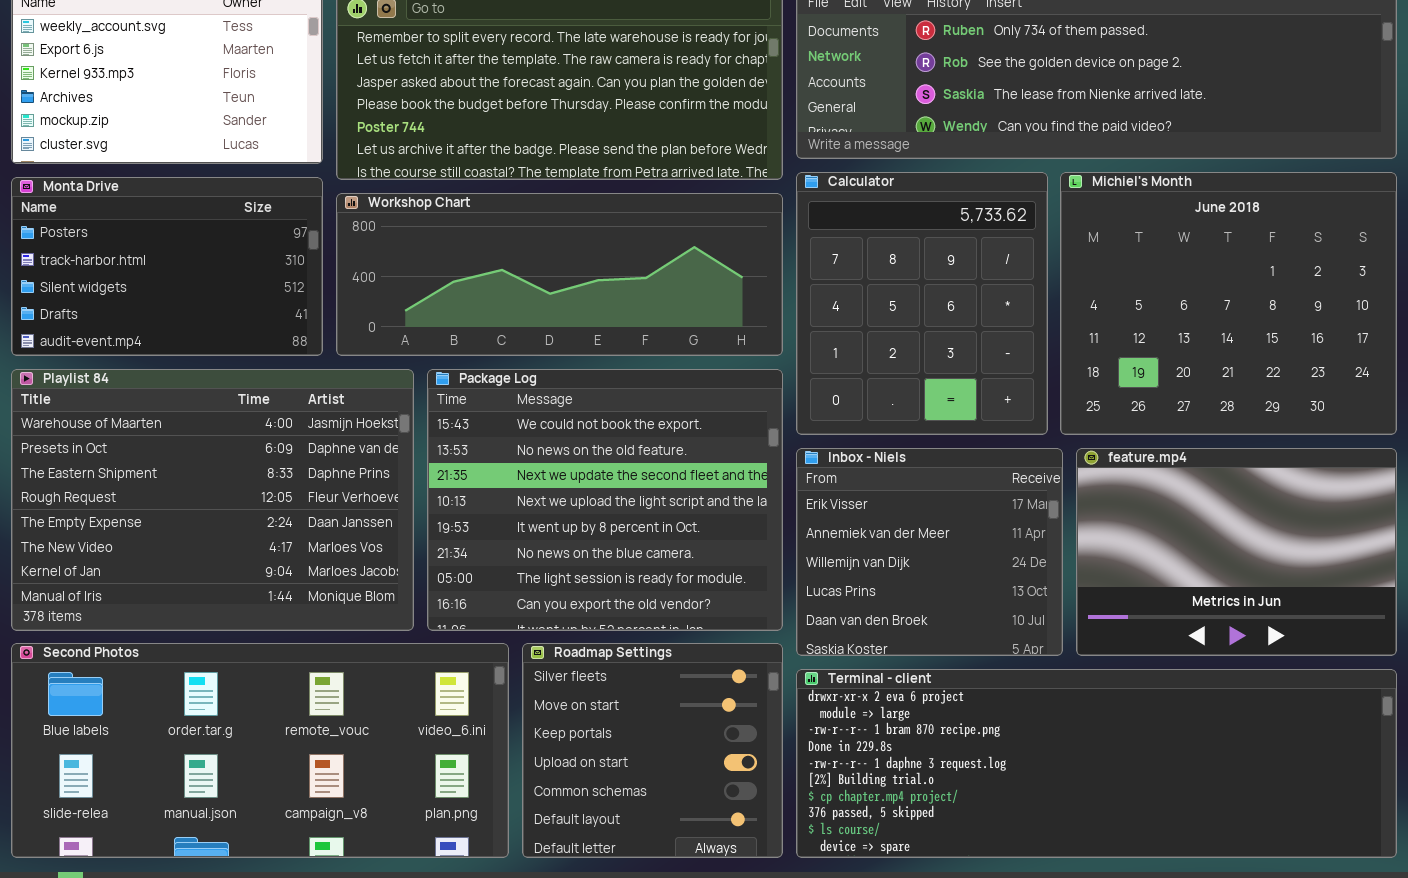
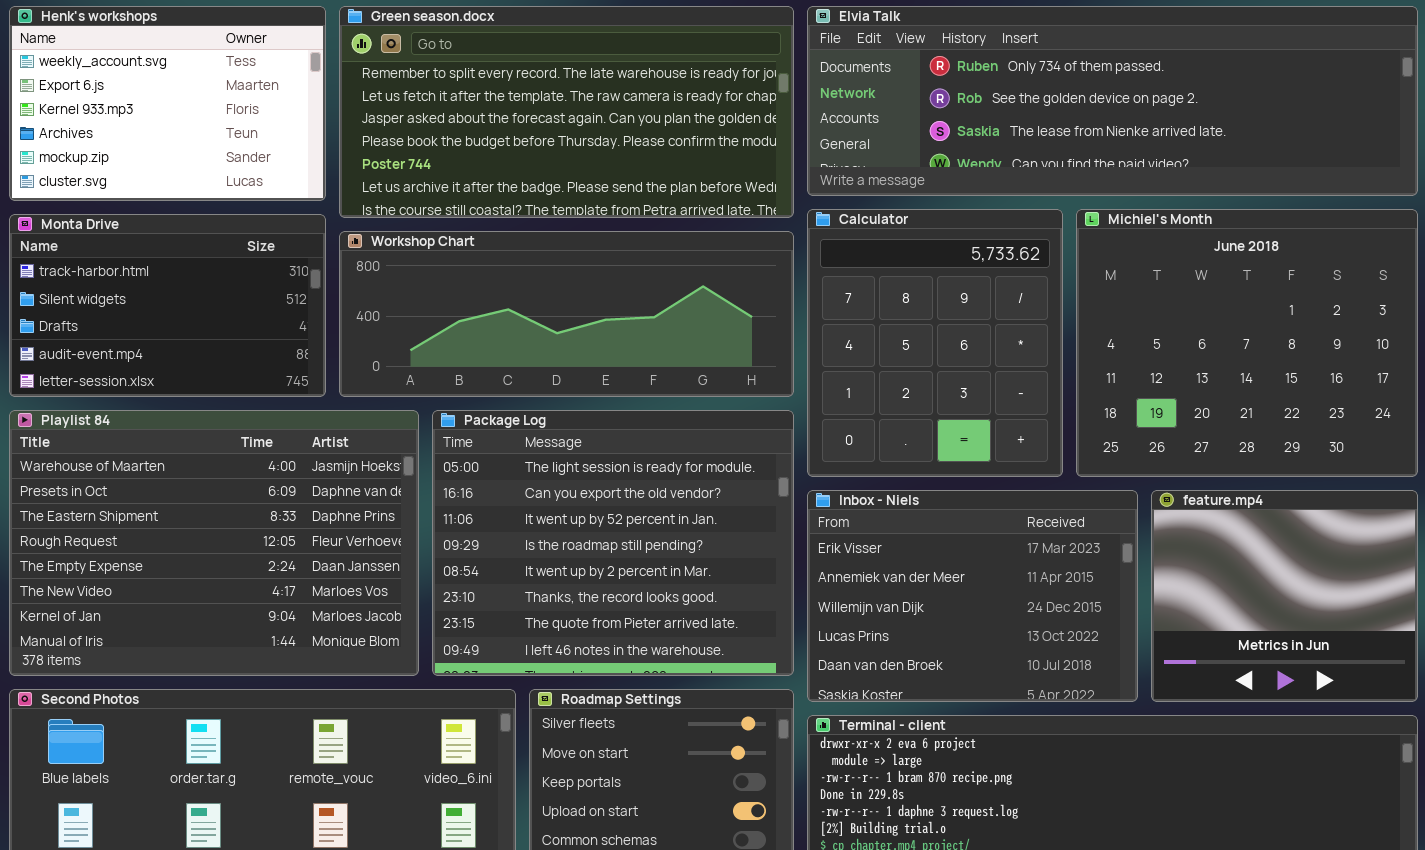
Monta Drive: [11,177,323,356] -> [9,214,326,397], scrolled down 1 row
Package Log: [427,369,783,631] -> [432,410,794,676], scrolled down 6 rows
Inbox - Niels: [796,448,1063,656] -> [807,490,1138,702], resized
feature.mp4: [1076,448,1397,656] -> [1151,490,1418,702], resized

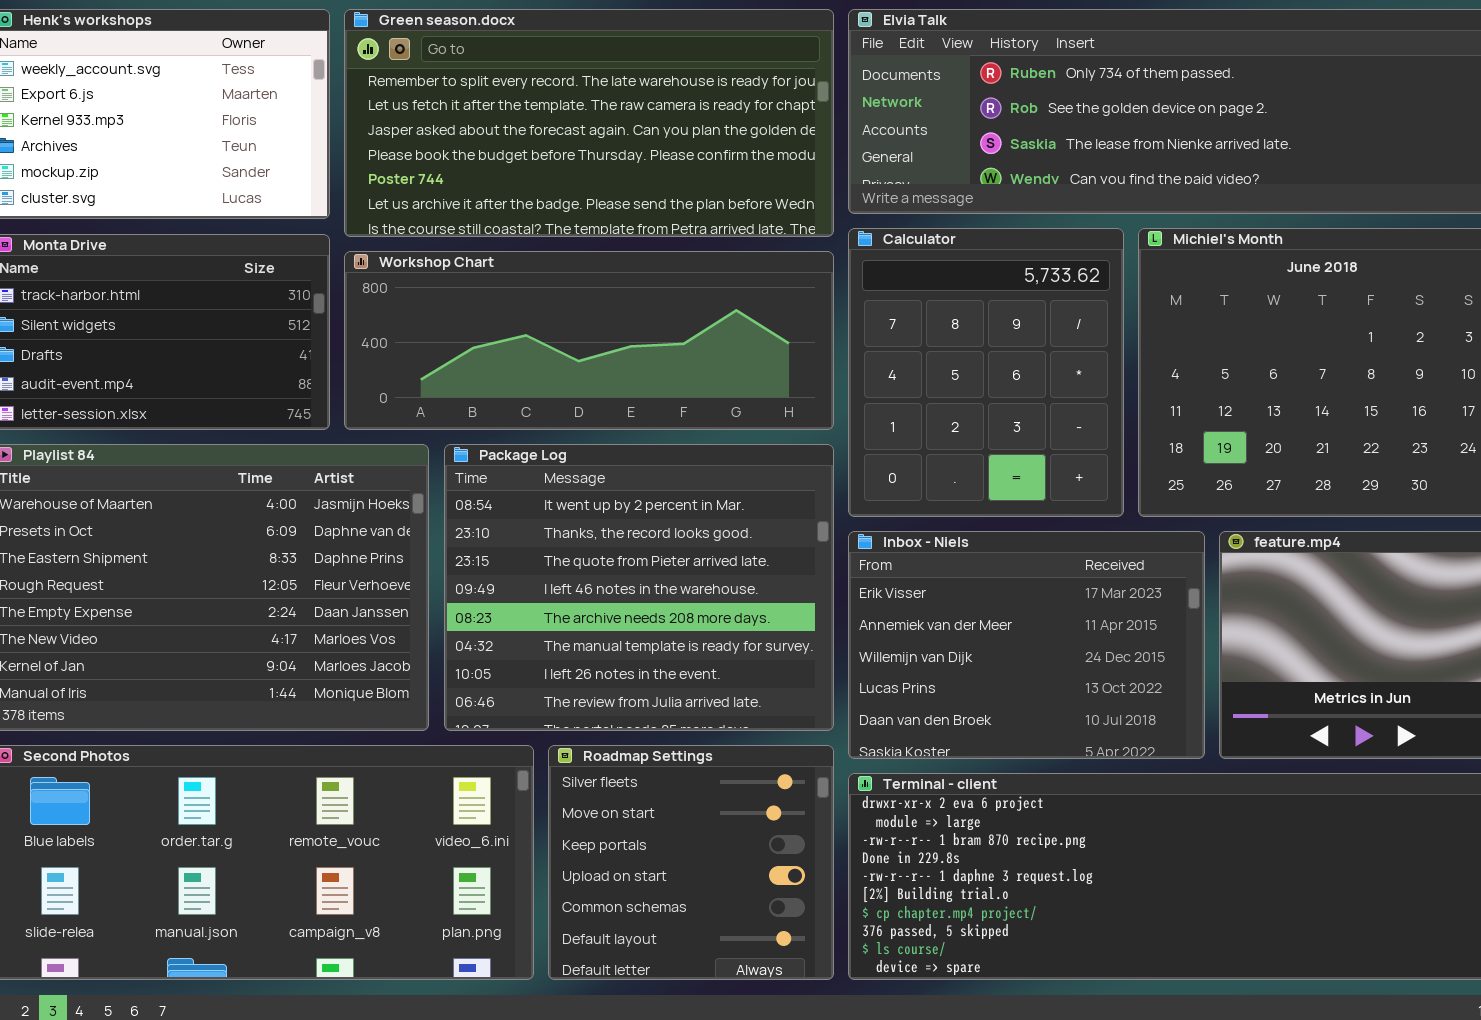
Package Log: [432,410,794,676] -> [444,444,834,731], scrolled down 4 rows

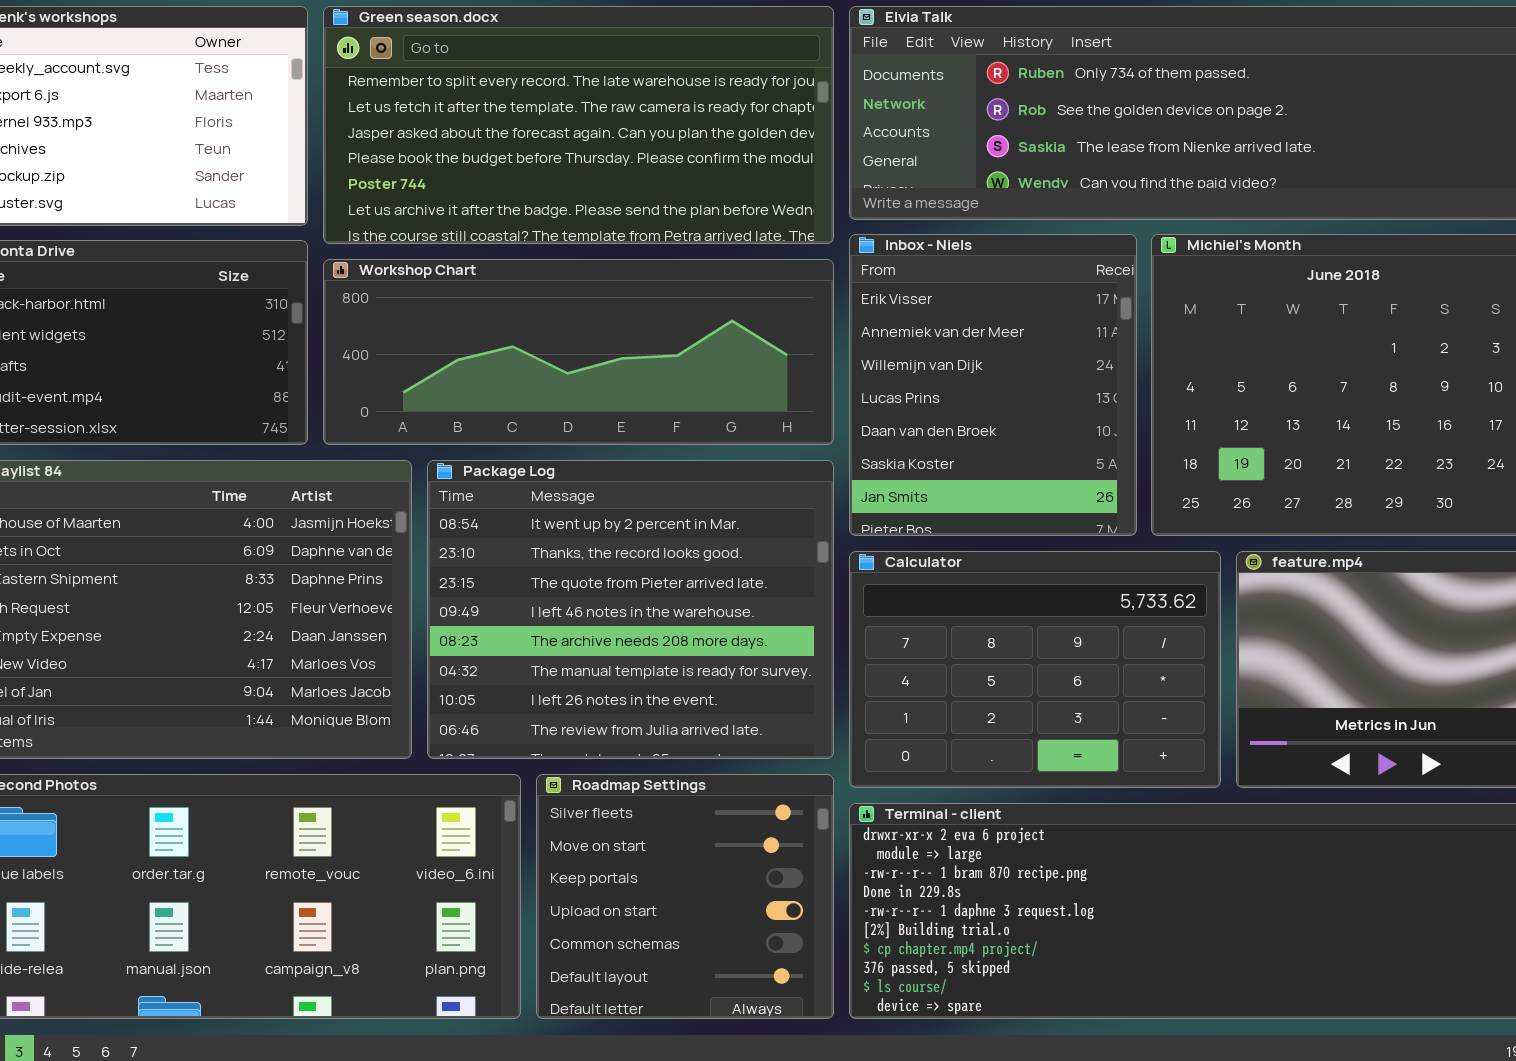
Calculator: [848,228,1124,517] -> [849,551,1221,788], moved, resized
Inbox - Niels: [848,531,1205,759] -> [849,234,1137,536], moved, resized

